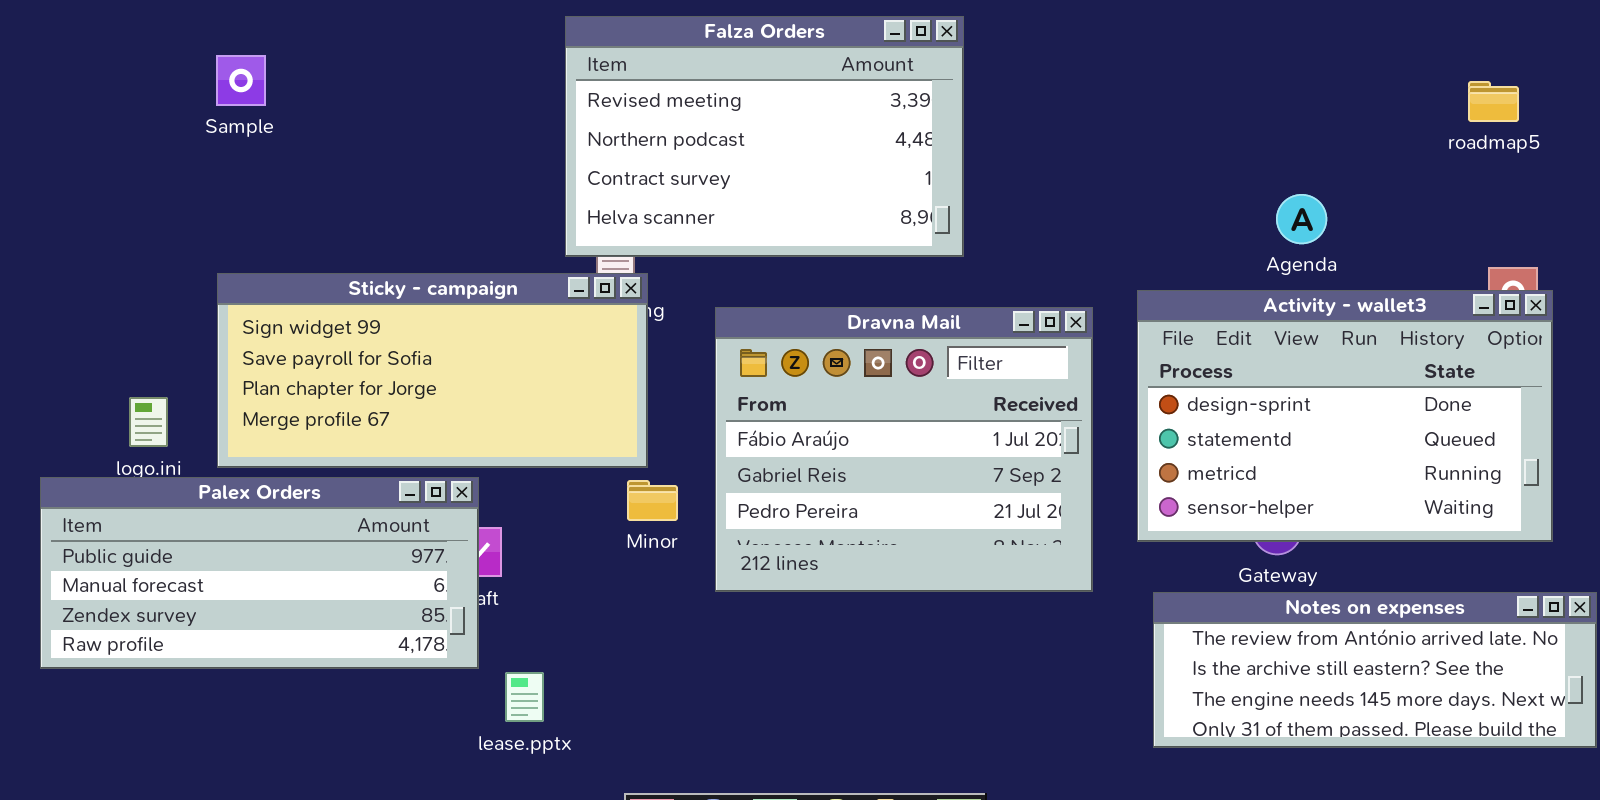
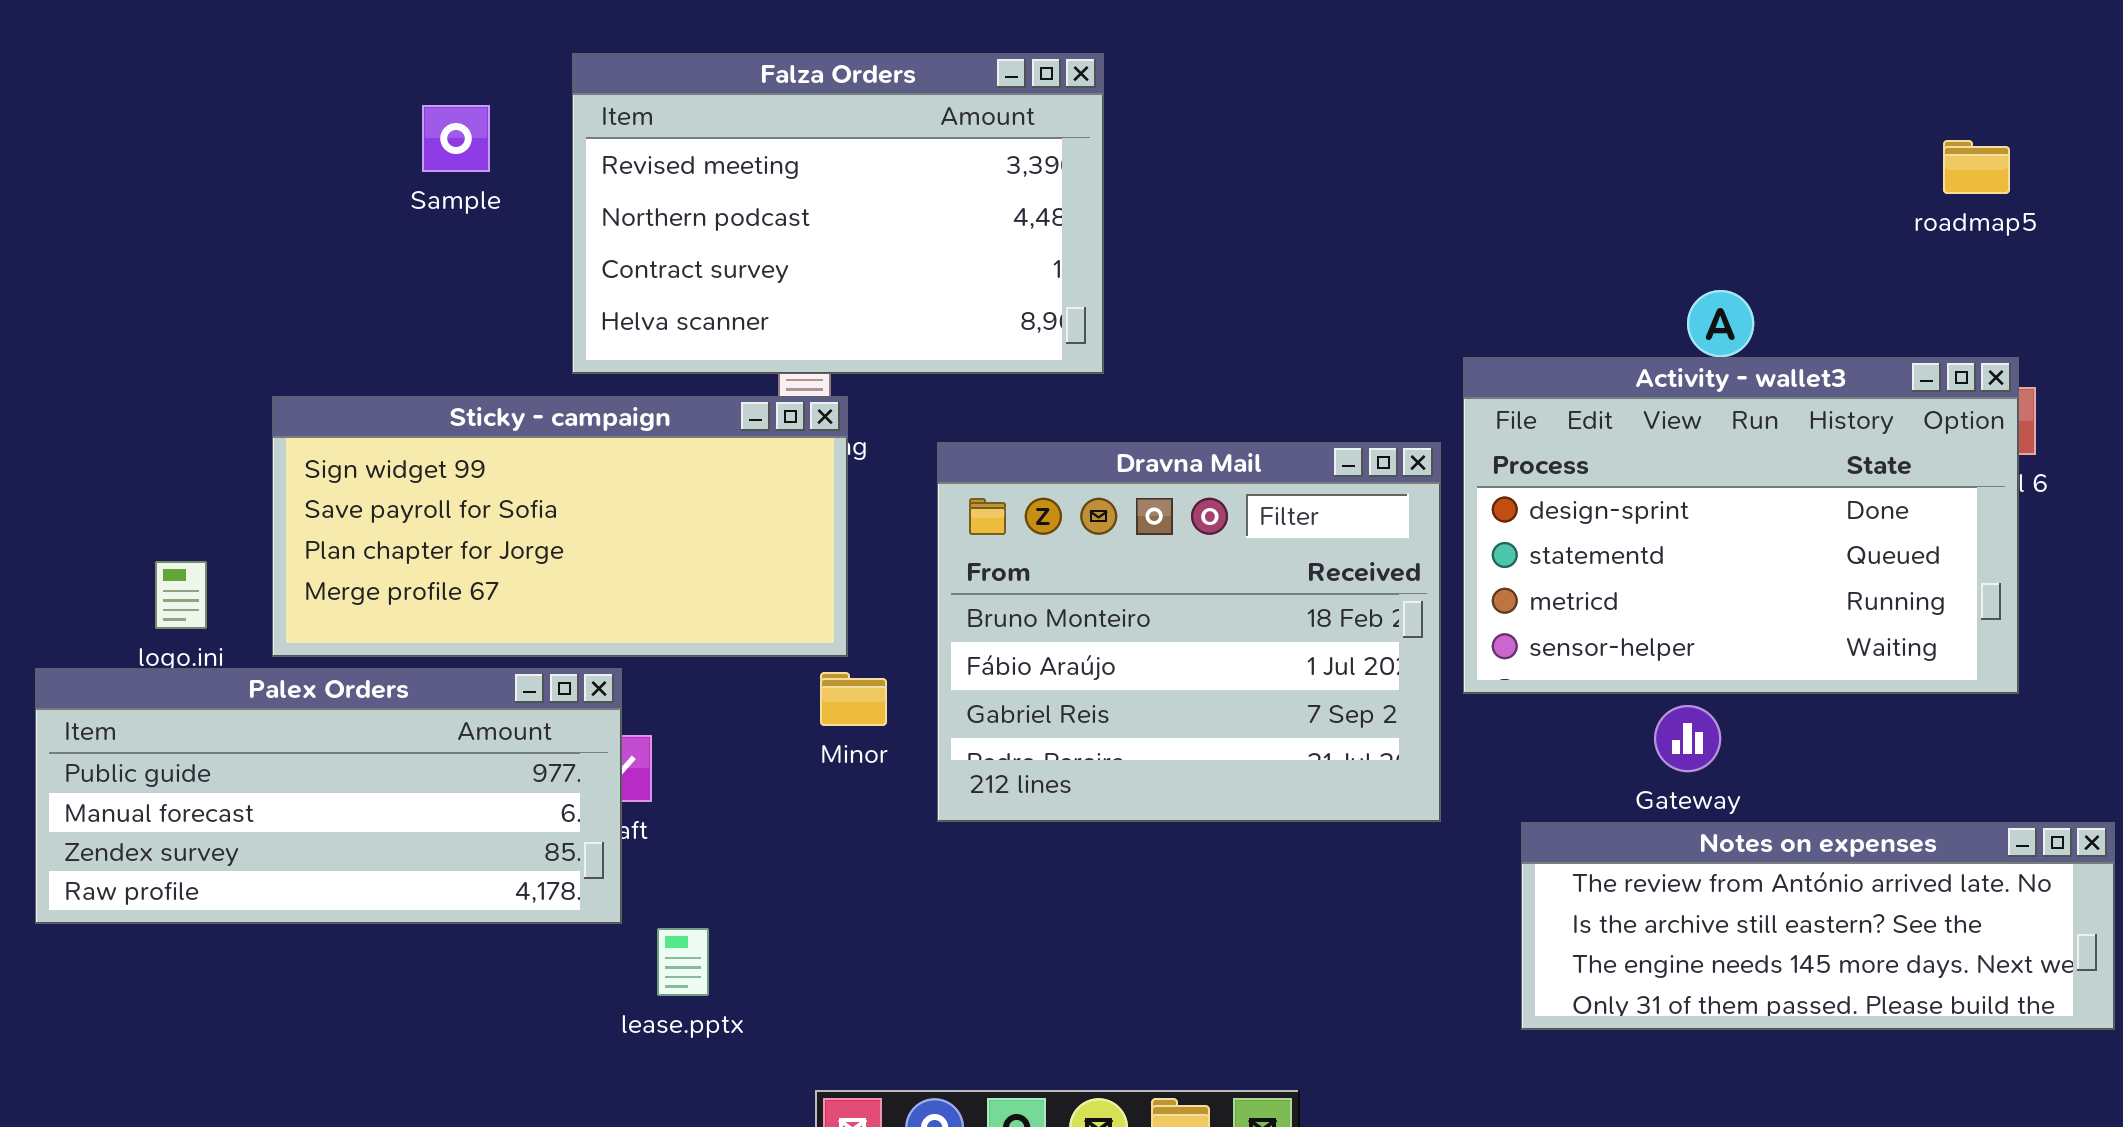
Falza Orders: [565,16,964,257] -> [572,53,1104,374], moved
Sample: [216,55,266,106] -> [422,105,490,172], moved
Activity - wallet3: [1137,290,1553,542] -> [1463,357,2019,694], moved
Dravna Mail: [715,307,1093,592] -> [937,442,1441,822], scrolled up 1 row

